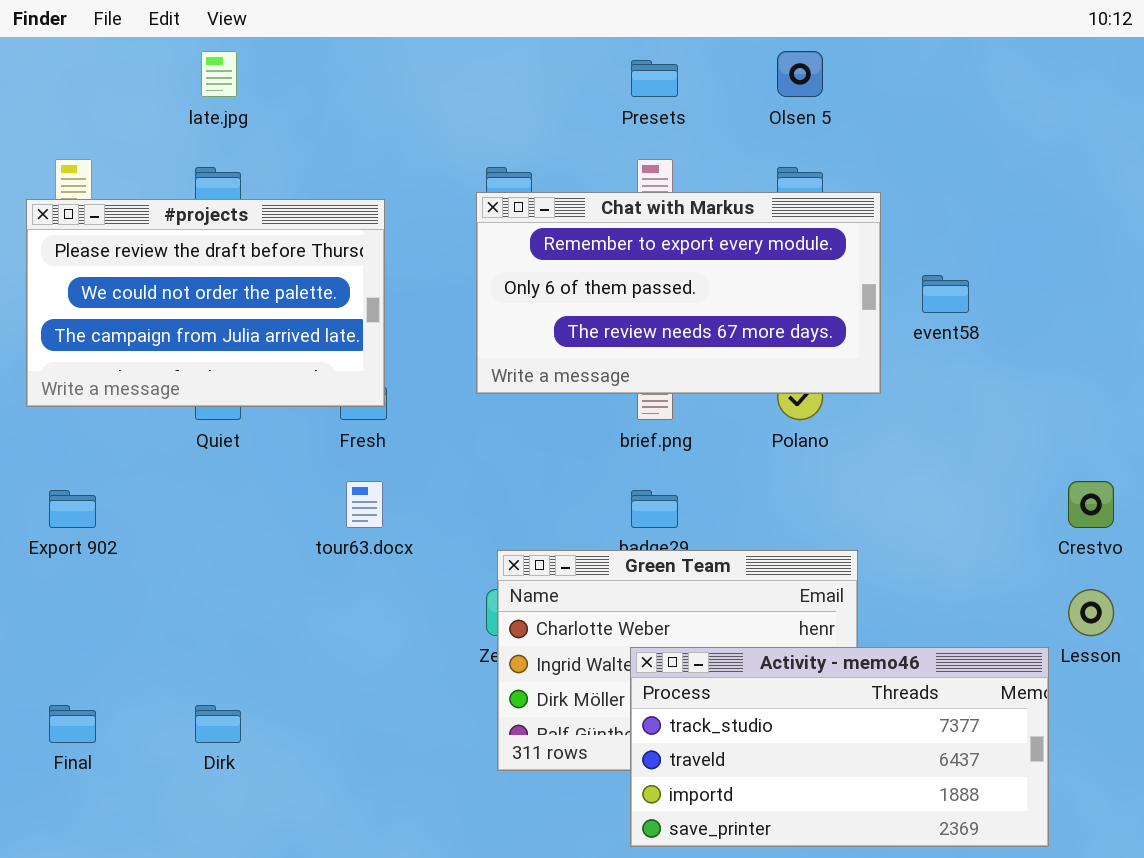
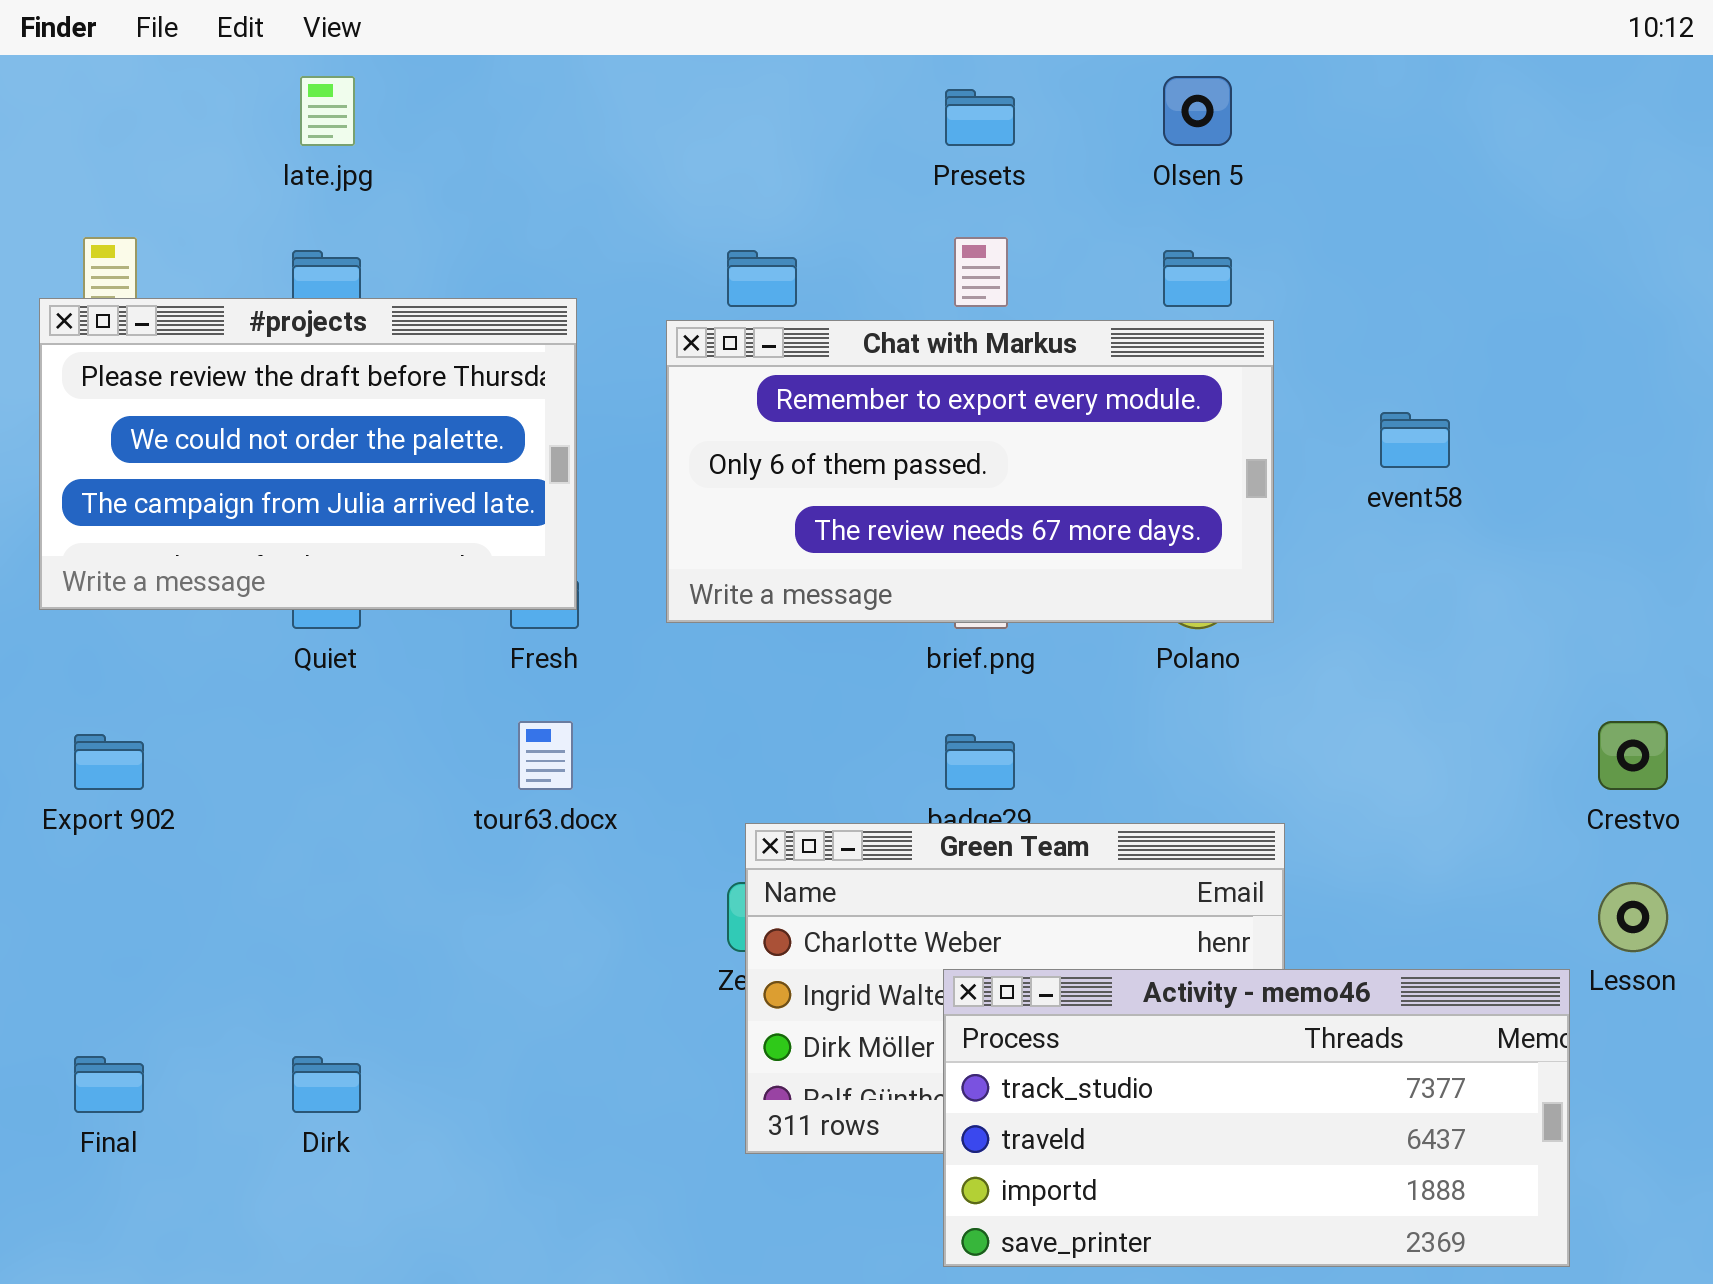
Chat with Markus: [476,192,881,394] -> [666,320,1274,623], moved

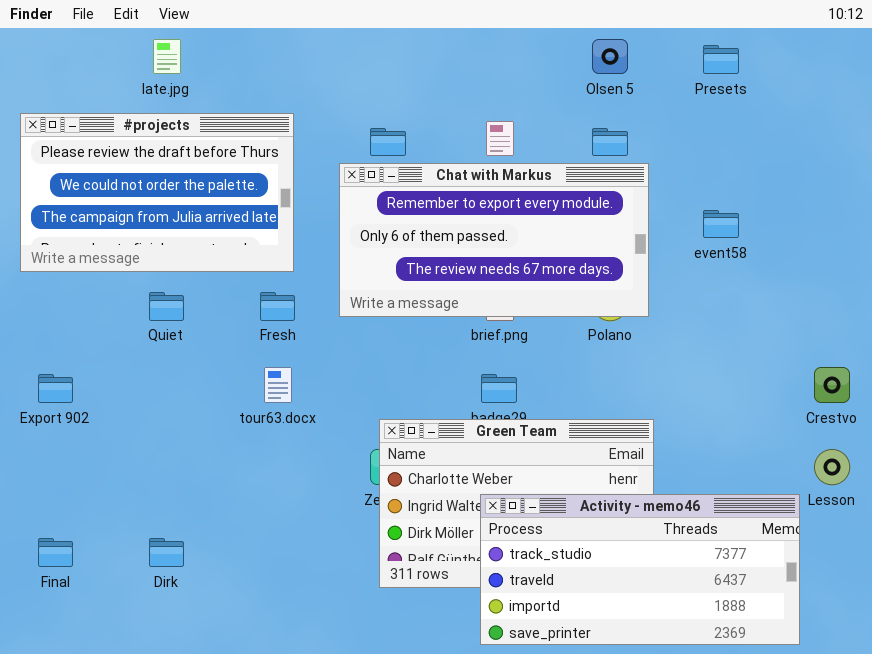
Presets: [945,89,1015,146] -> [703,45,739,74], moved
#projects: [39,298,577,610] -> [20,113,294,272], moved

